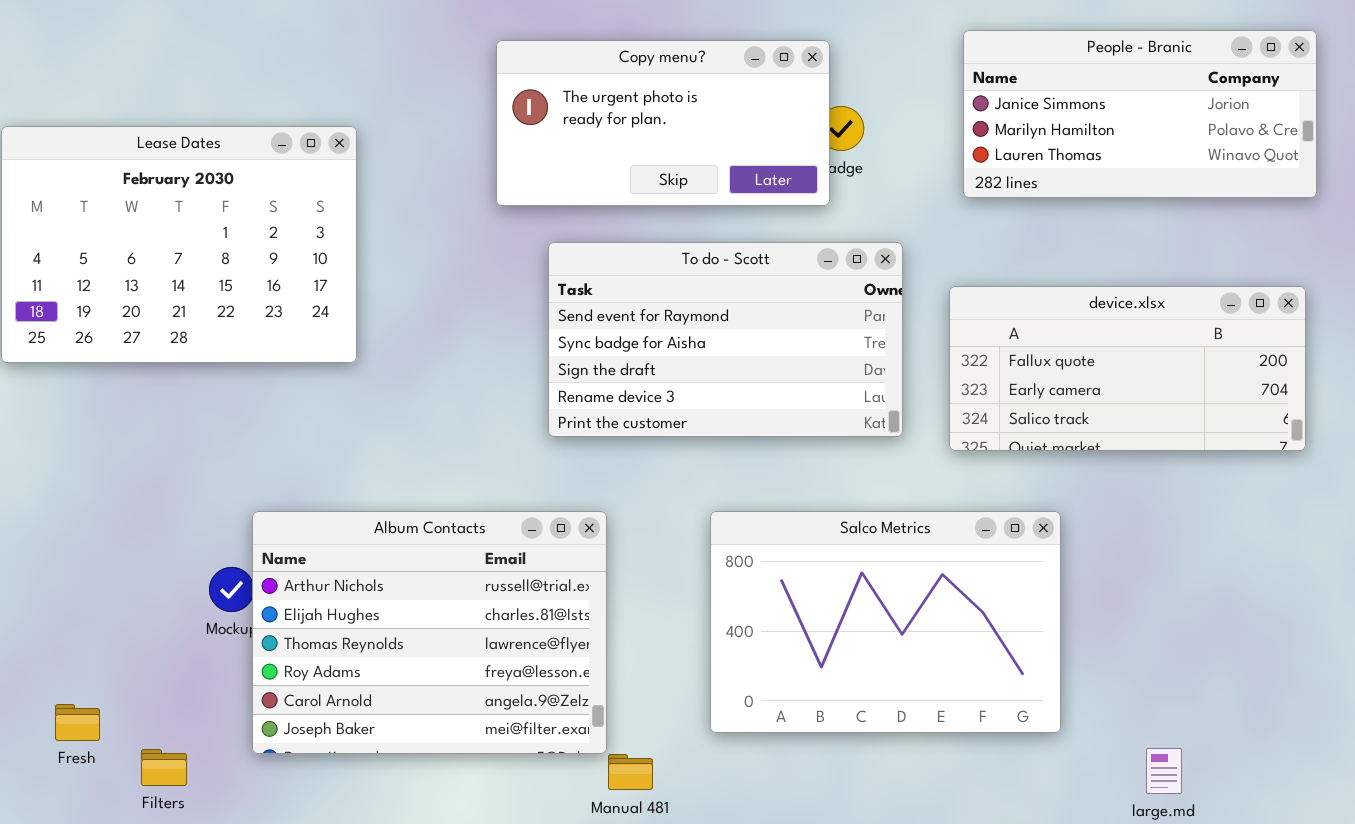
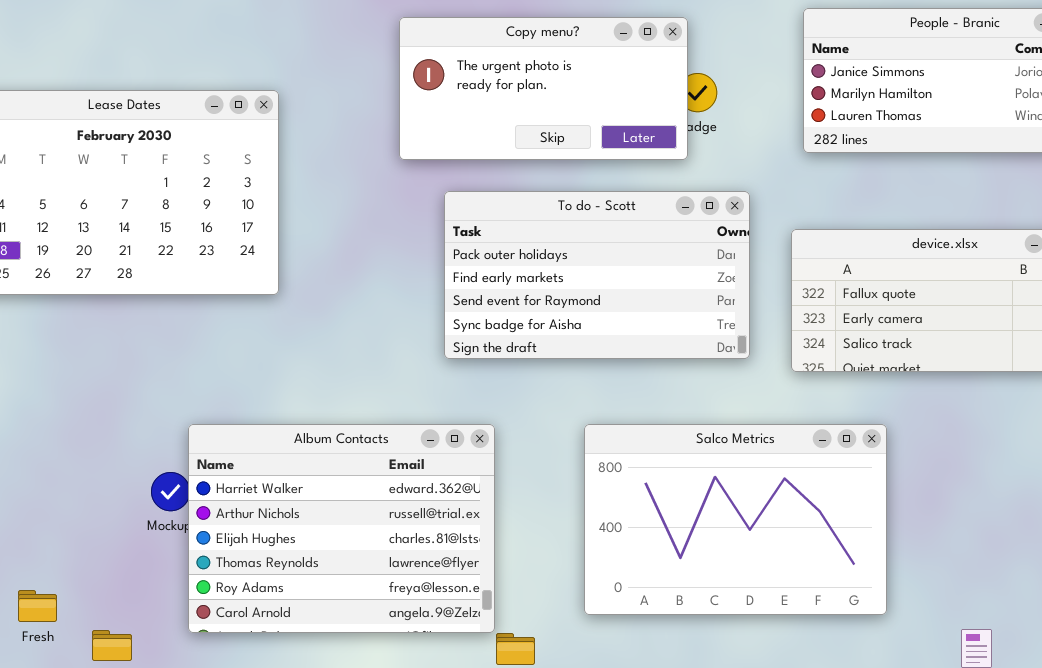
To do - Scott: [548,242,903,437] -> [444,191,750,359], scrolled up 2 rows
Album Contacts: [252,511,607,754] -> [188,424,495,633], scrolled up 1 row

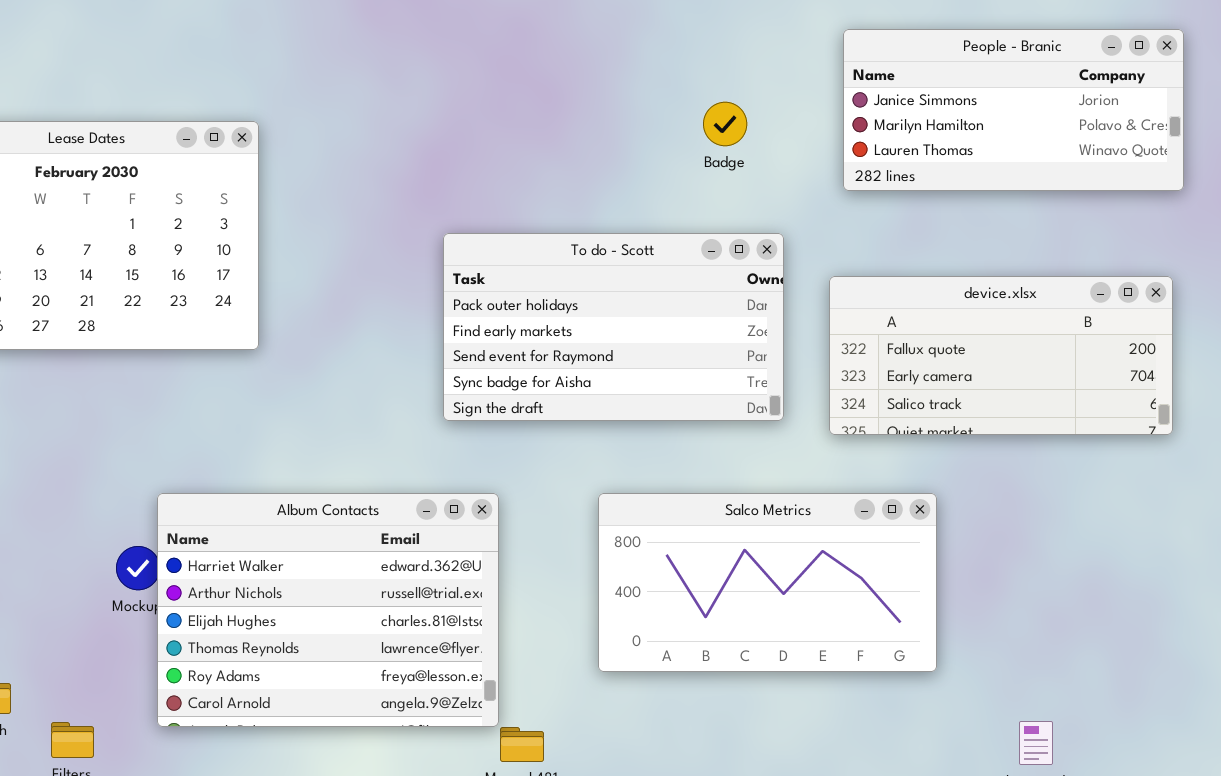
Copy menu?: [399,17,688,160] -> none, closed
Salco Metrics: [584,424,887,615] -> [598,493,937,672], resized

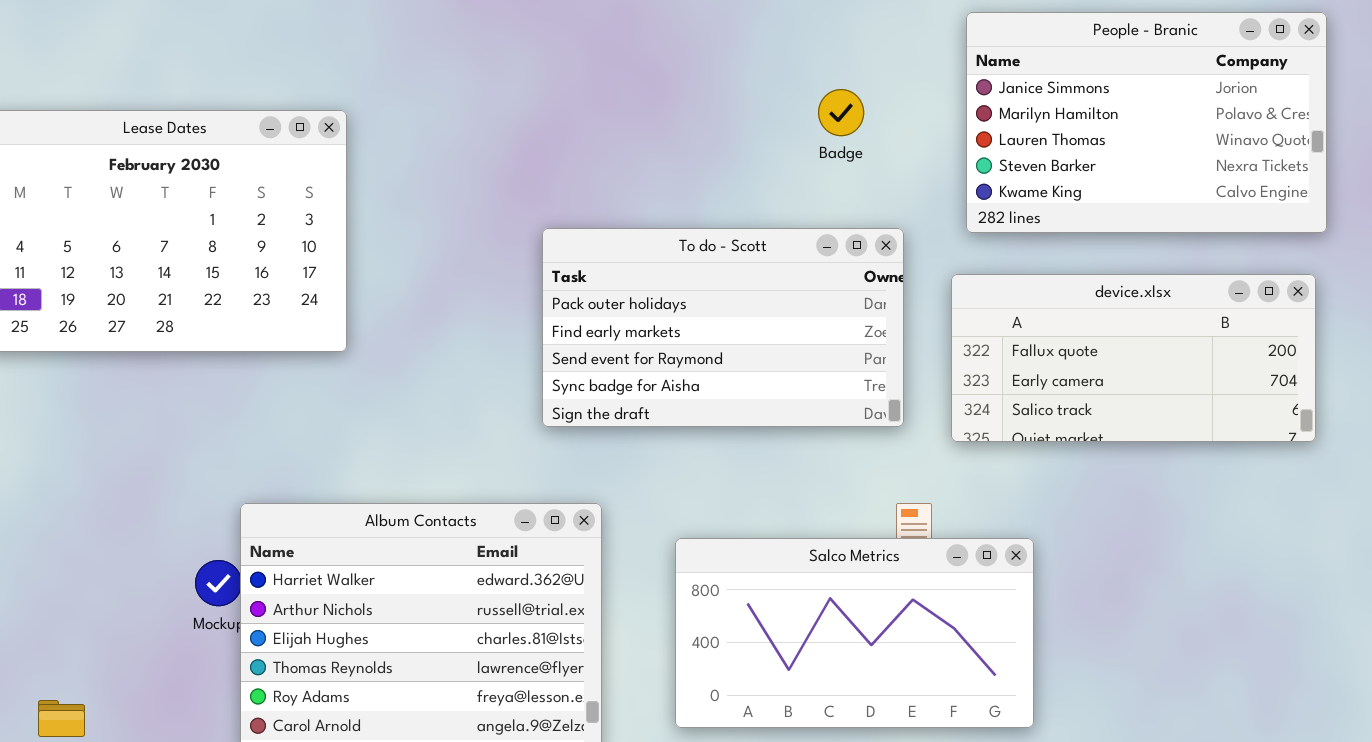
People - Branic: [843,29,1184,191] -> [966,12,1327,233], resized
Salco Metrics: [598,493,937,672] -> [675,538,1034,728], moved

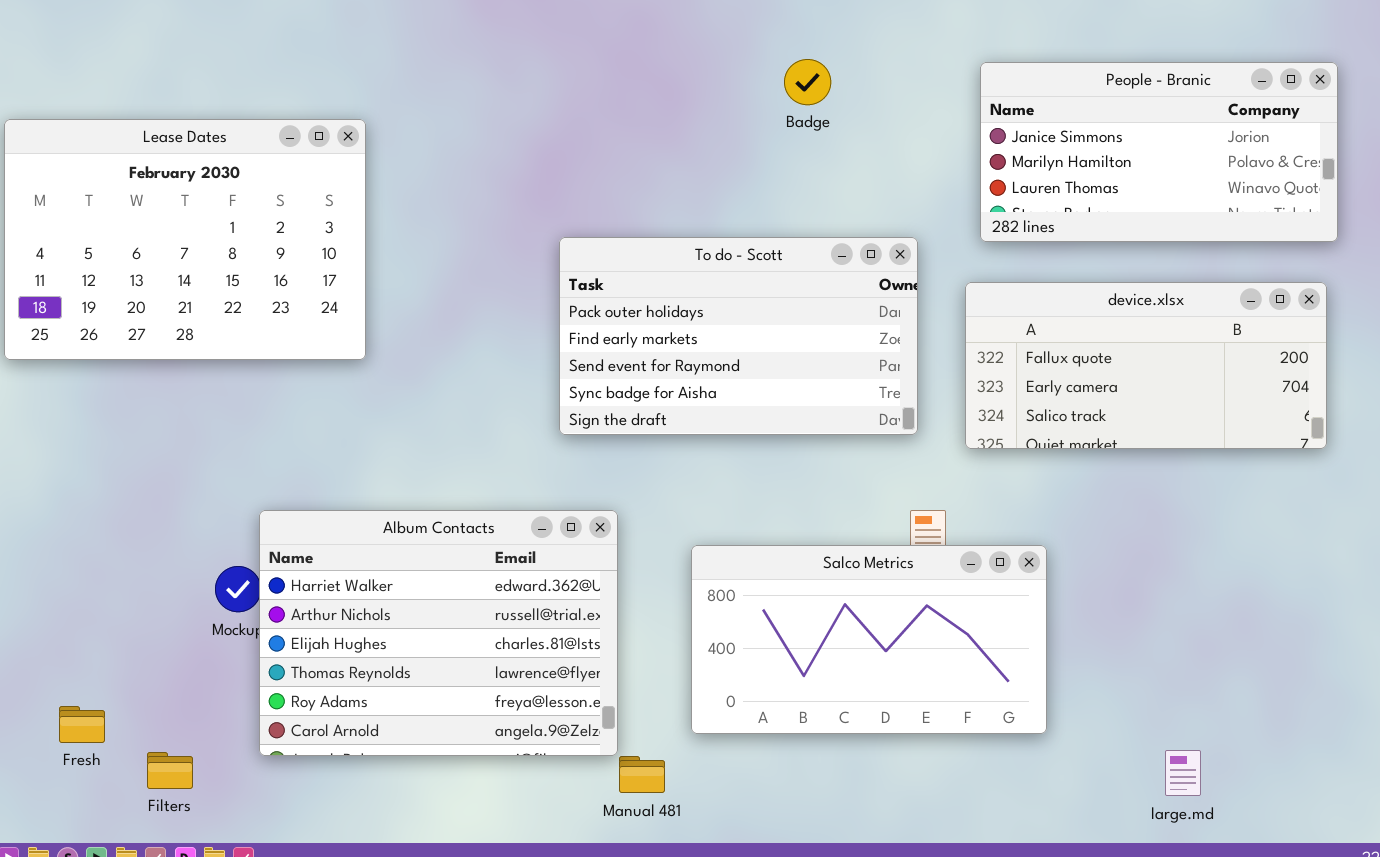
People - Branic: [966,12,1327,233] -> [980,62,1338,242], resized
Badge: [818,89,864,136] -> [784,59,831,105], moved

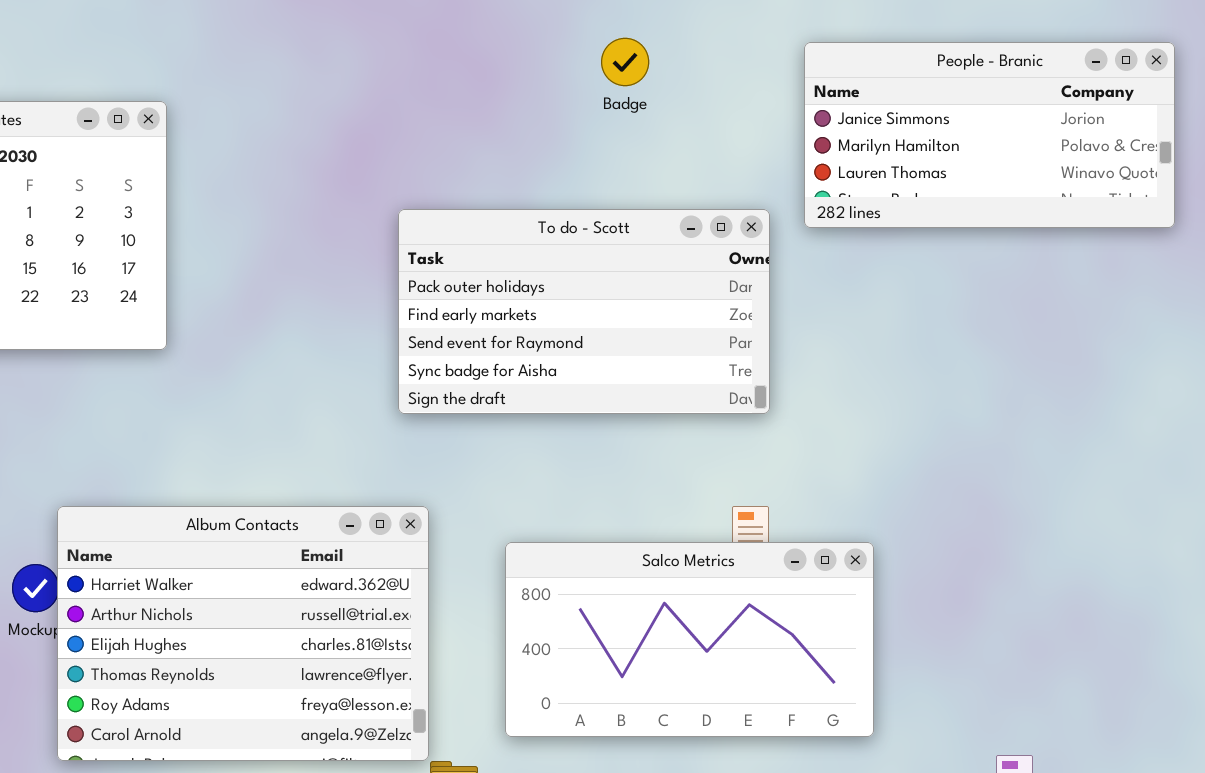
To do - Scott: [559,237,918,435] -> [398,209,770,414], moved
device.xlsx: [965,282,1327,449] -> none, closed

